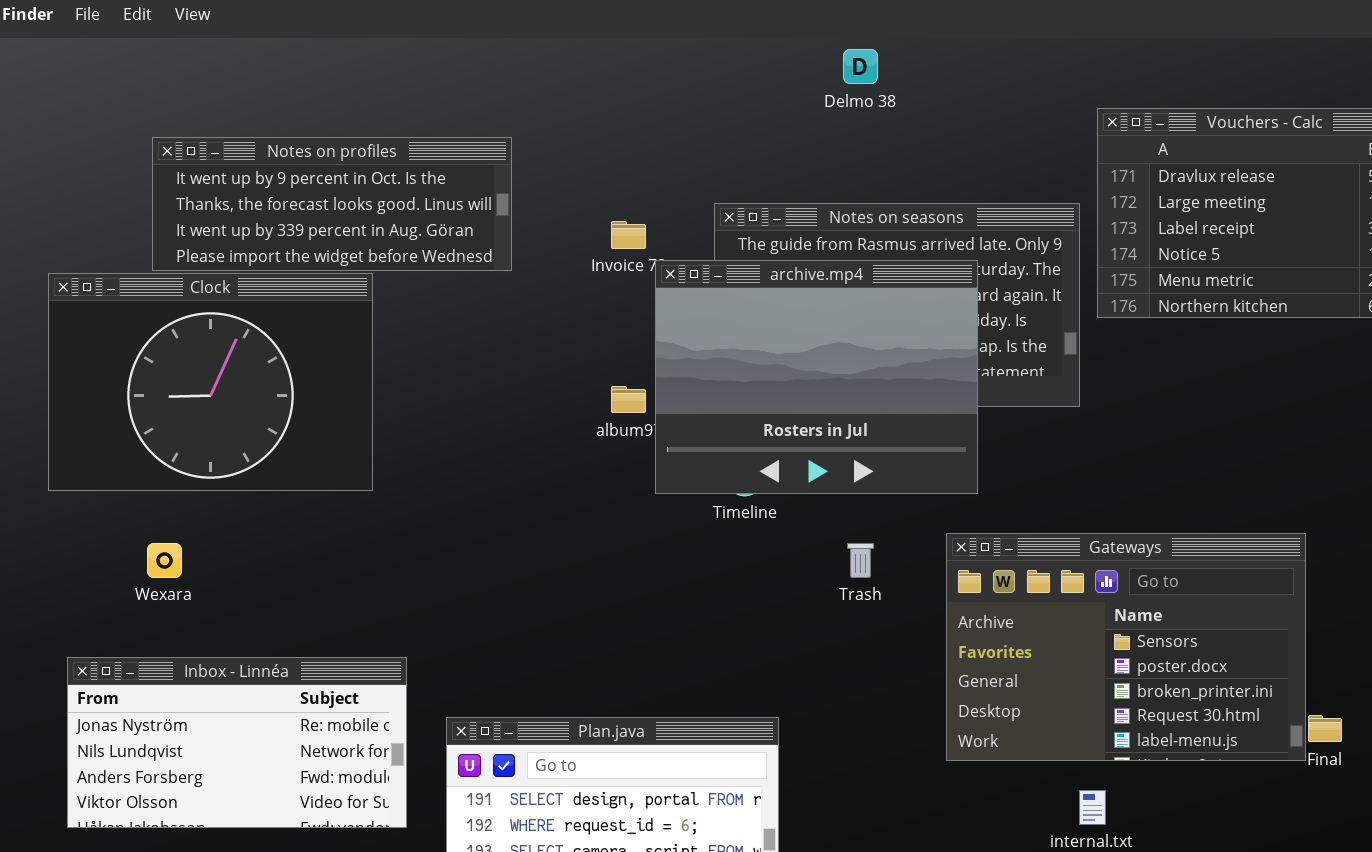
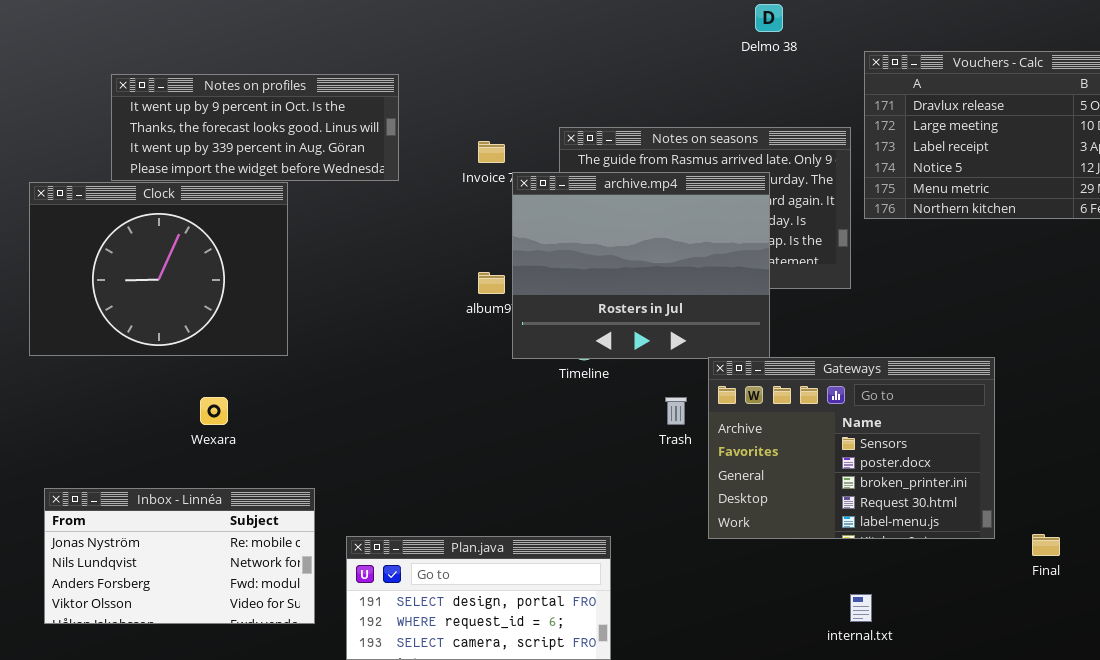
Delmo 38: [843,49,878,84] -> [755,4,783,32], moved
Gateways: [946,533,1306,761] -> [708,357,995,539], moved
Wexara: [147,543,182,578] -> [200,397,228,425], moved

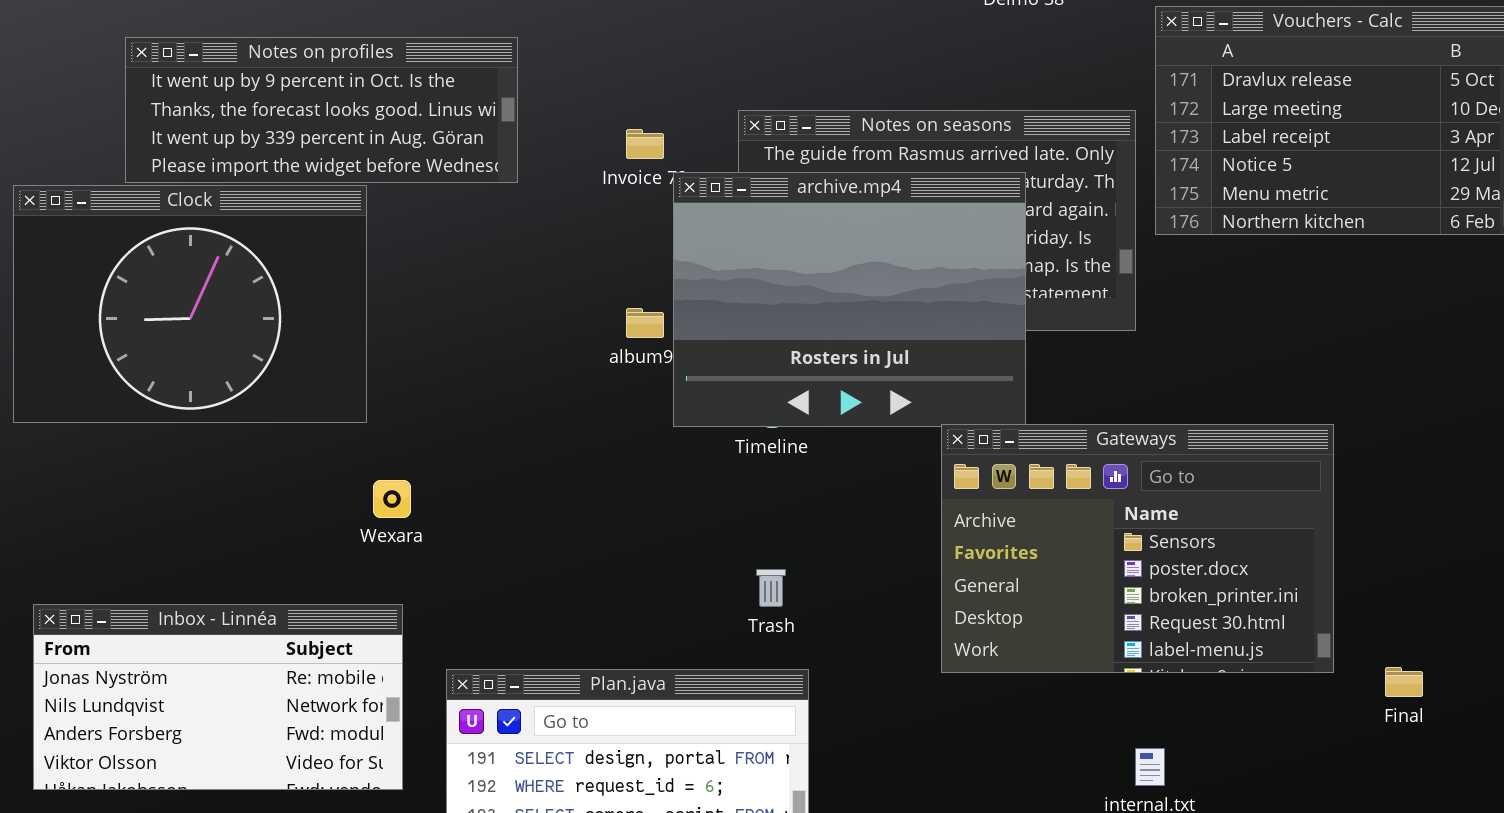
Wexara: [200,397,228,425] -> [373,480,411,518], moved
Trash: [665,397,687,425] -> [756,569,786,607], moved

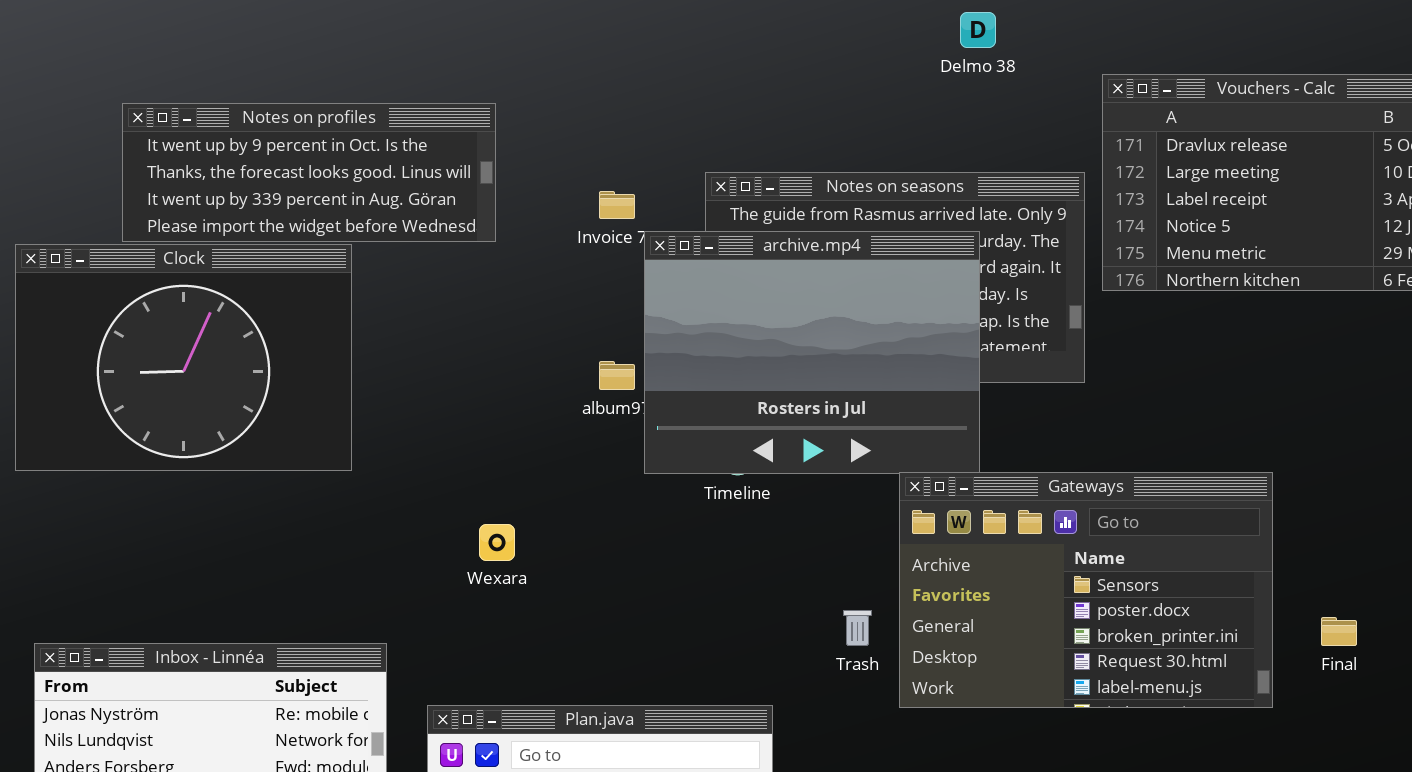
Wexara: [373,480,411,518] -> [479,524,515,561], moved
Trash: [756,569,786,607] -> [843,610,872,646], moved
Final: [1385,667,1423,697] -> [1321,617,1357,646], moved

